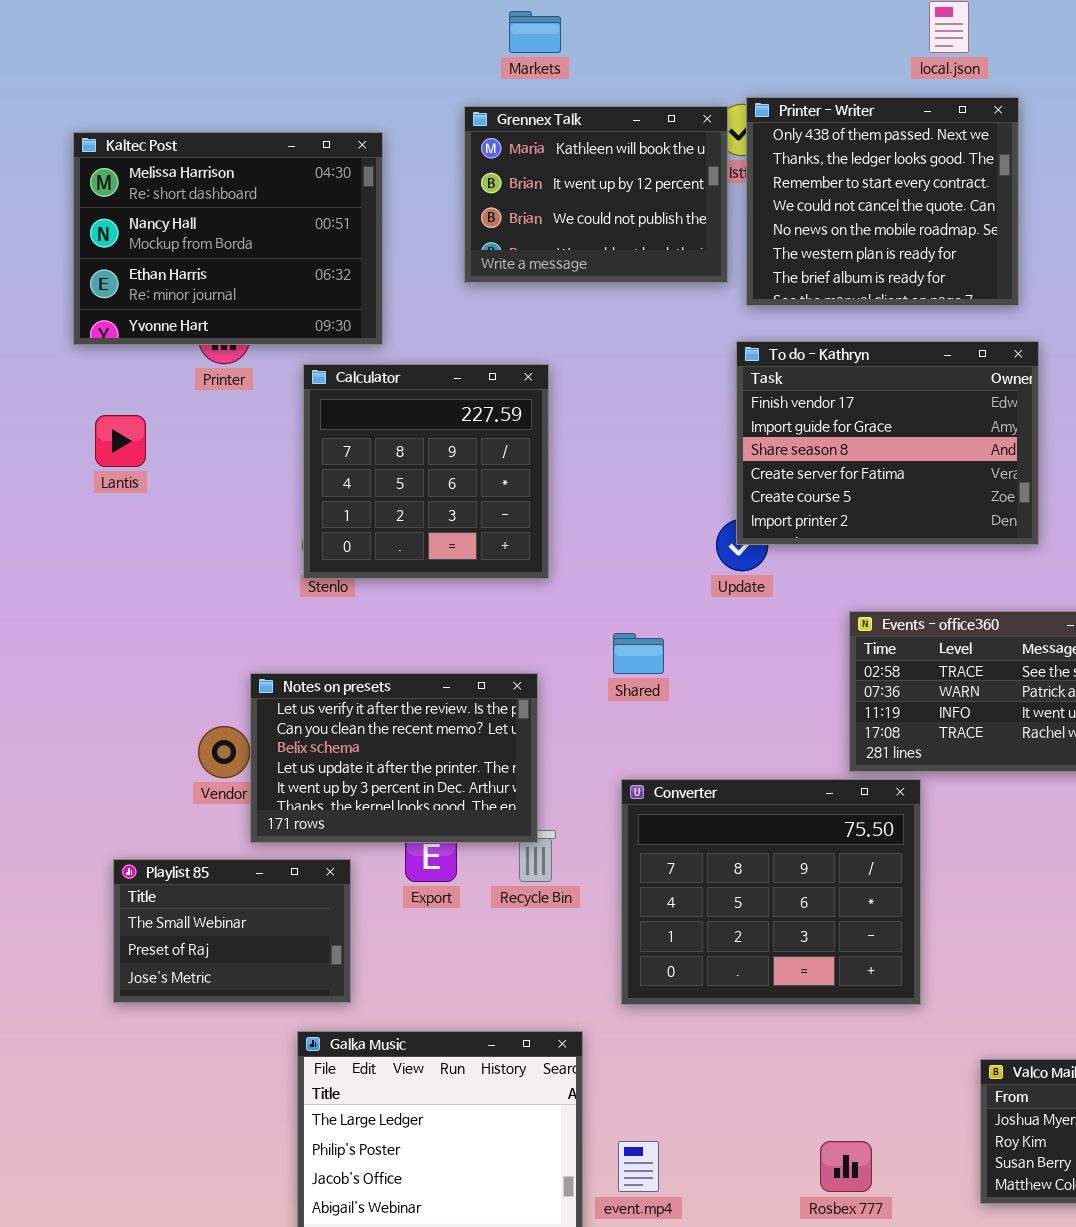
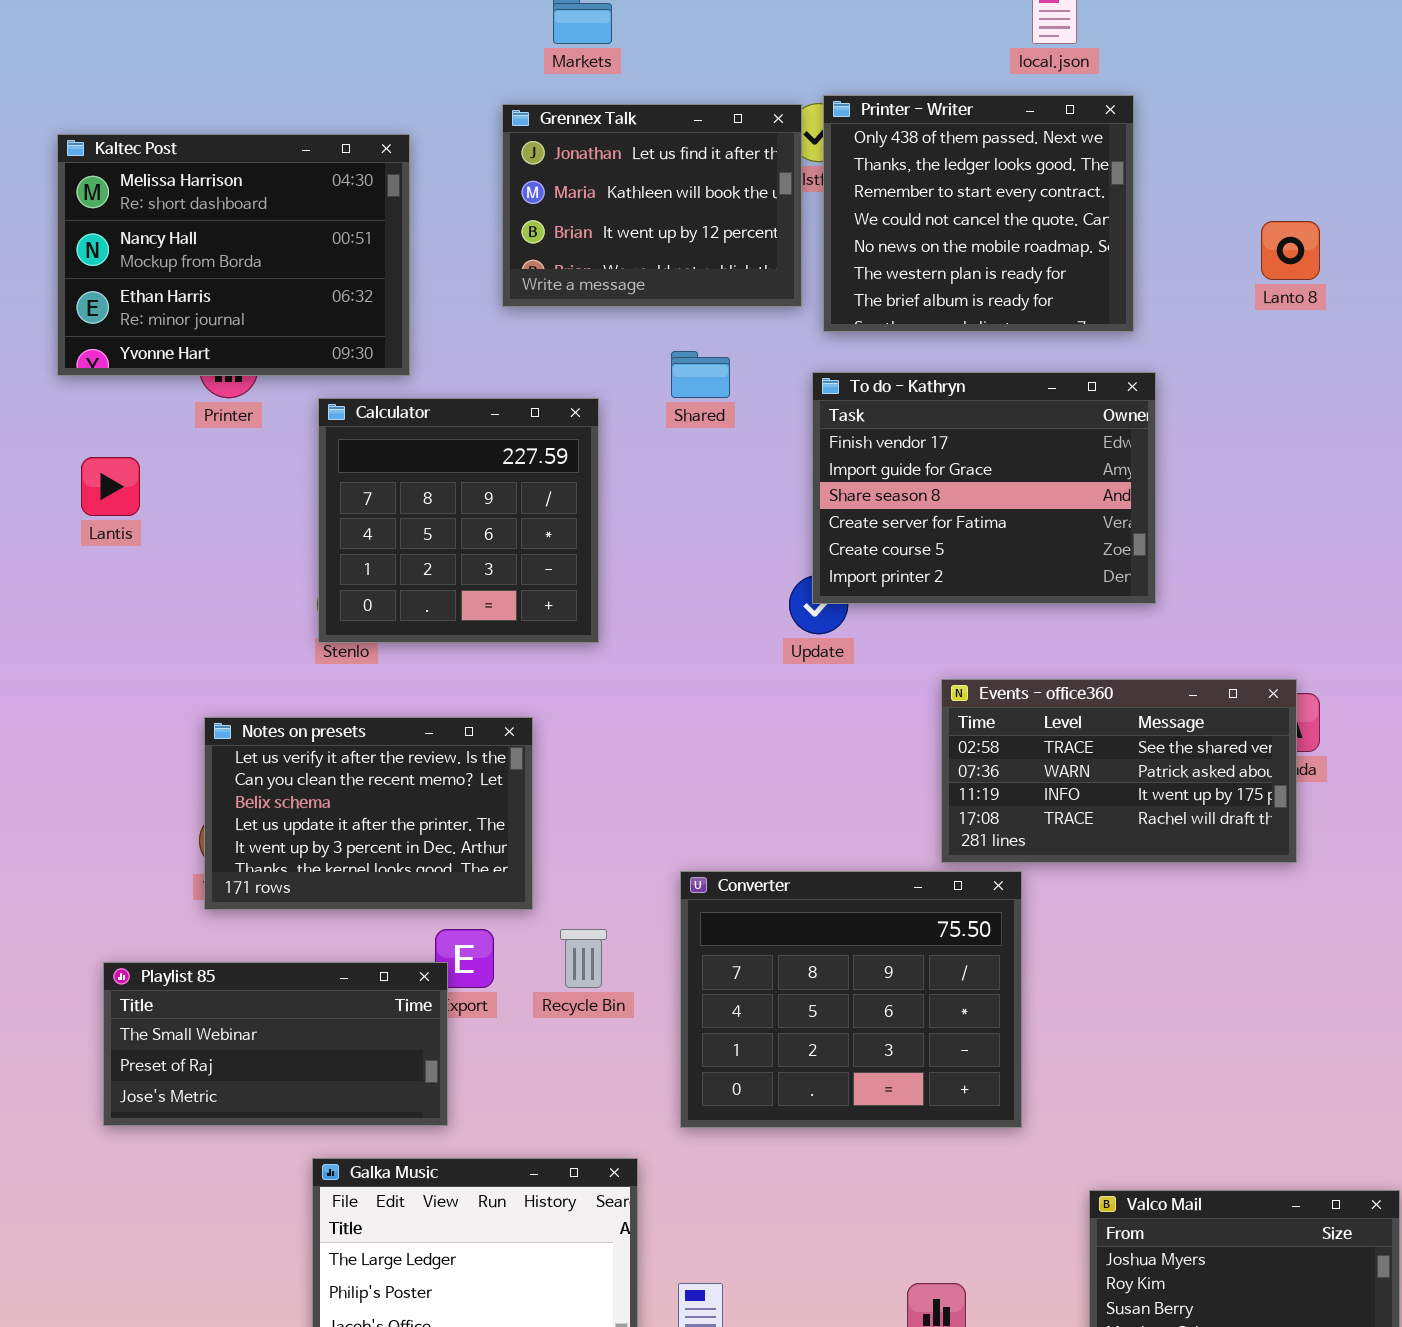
Grennex Talk: [464,106,728,283] -> [502,104,802,307], scrolled up 1 row
Shared: [613,633,664,674] -> [671,351,730,398], moved
Notes on presets: [250,673,538,843] -> [204,717,533,910], moved
Playlist 85: [113,859,351,1003] -> [103,962,448,1126], resized

